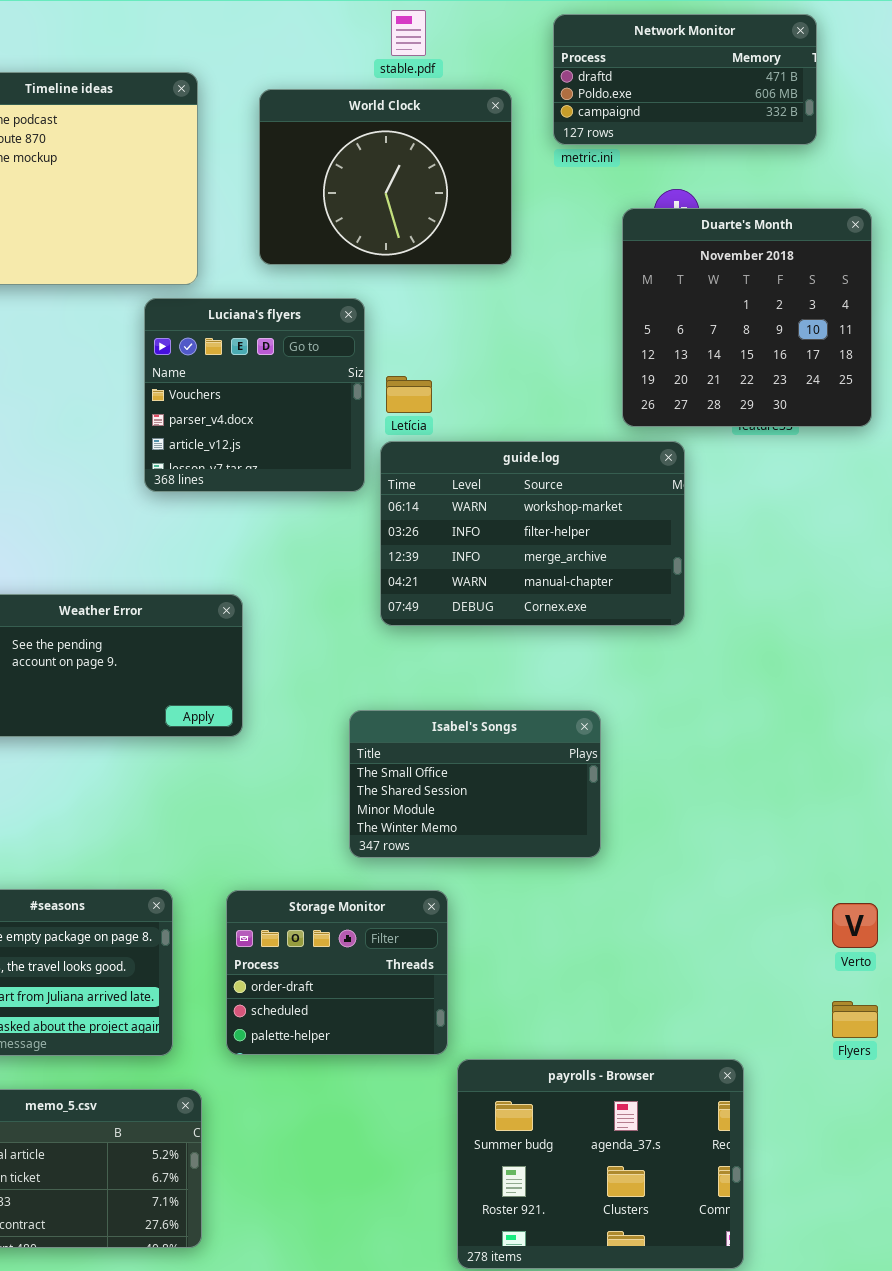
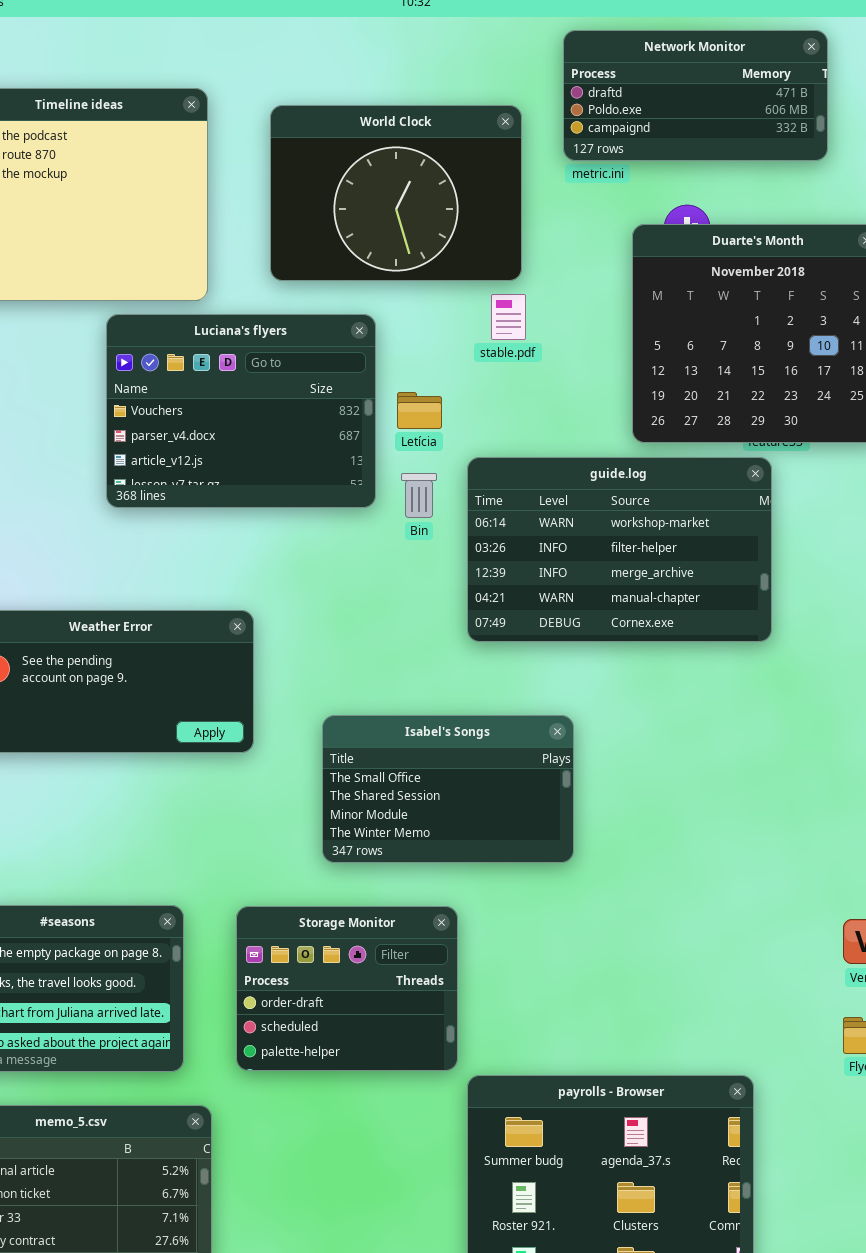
stable.pdf: [391,10,426,56] -> [491,294,526,340], moved
Luciana's flyers: [144,298,365,492] -> [106,314,376,508], resized
guide.log: [380,441,685,626] -> [467,457,772,642], moved
Isabel's Songs: [349,710,601,858] -> [322,715,574,863], moved

